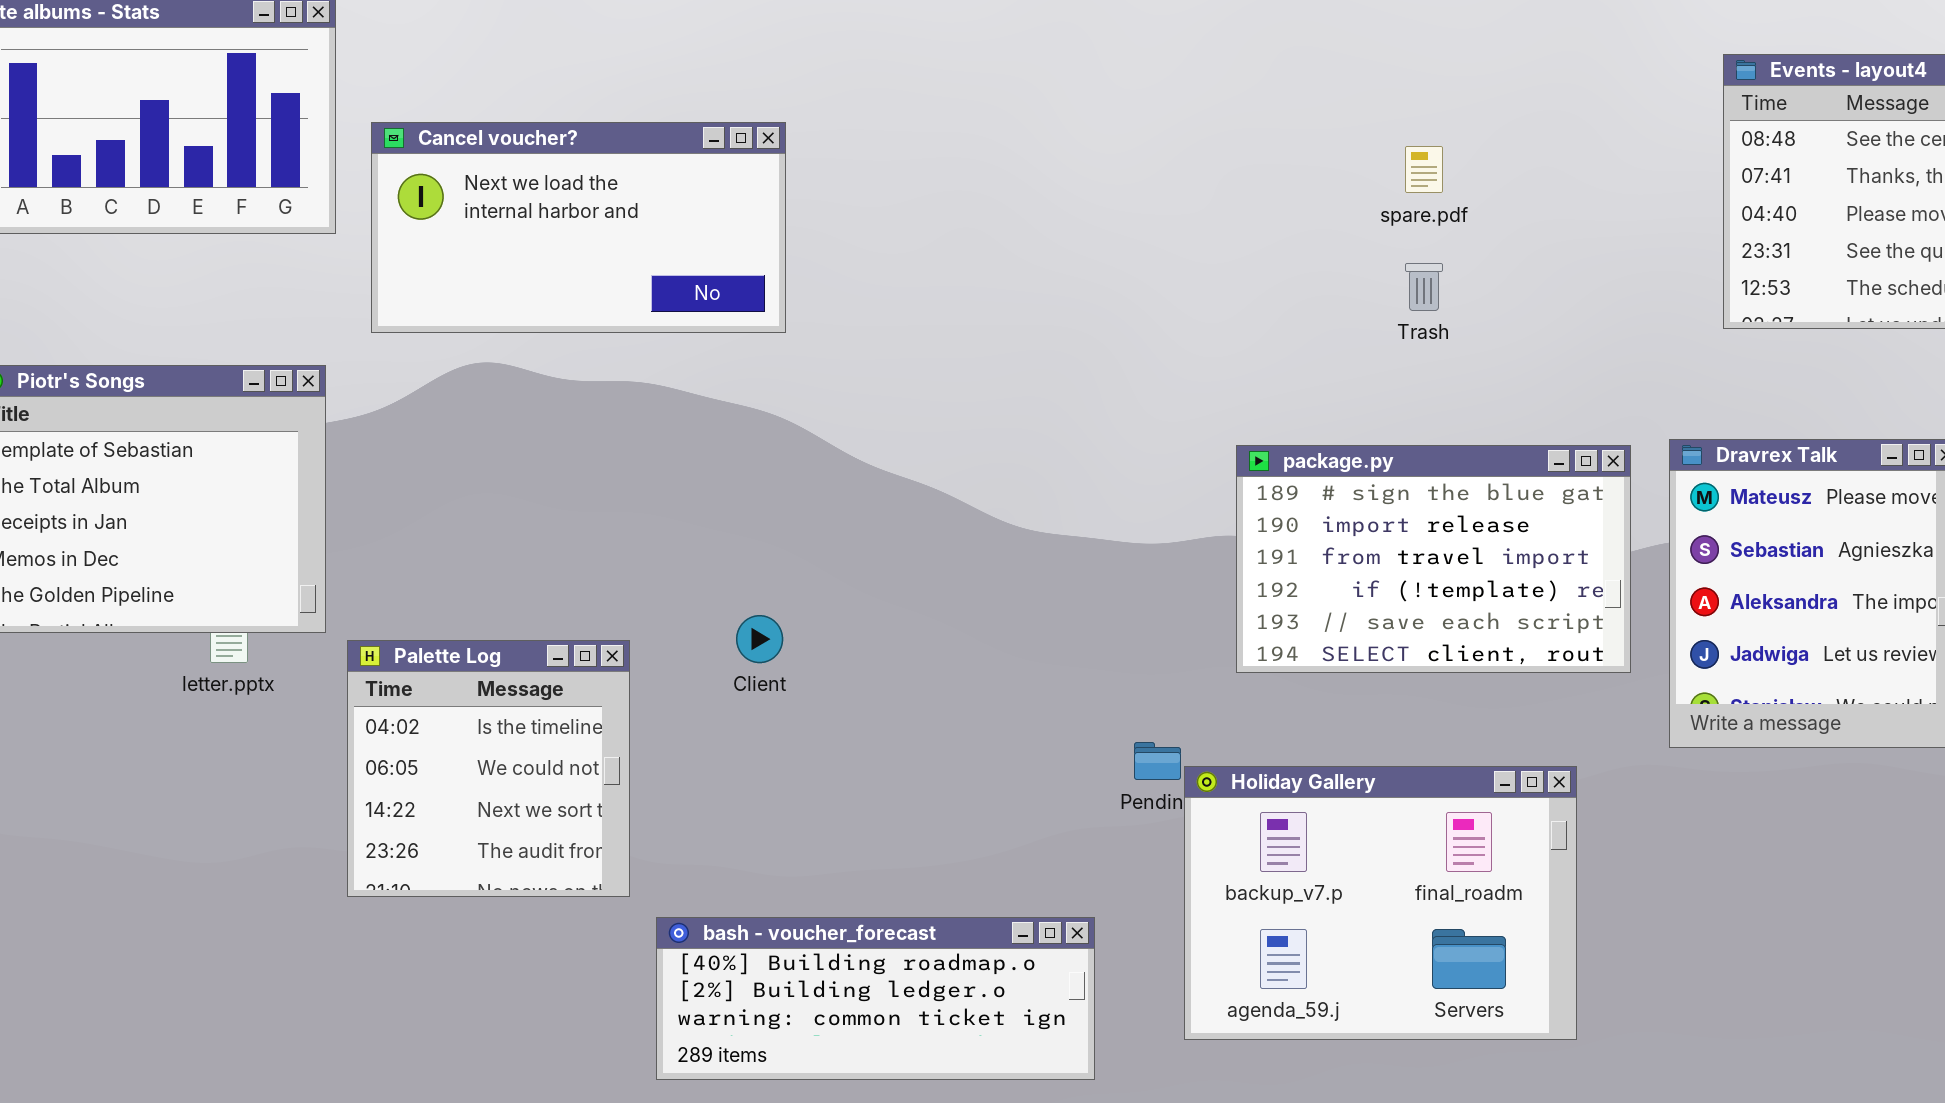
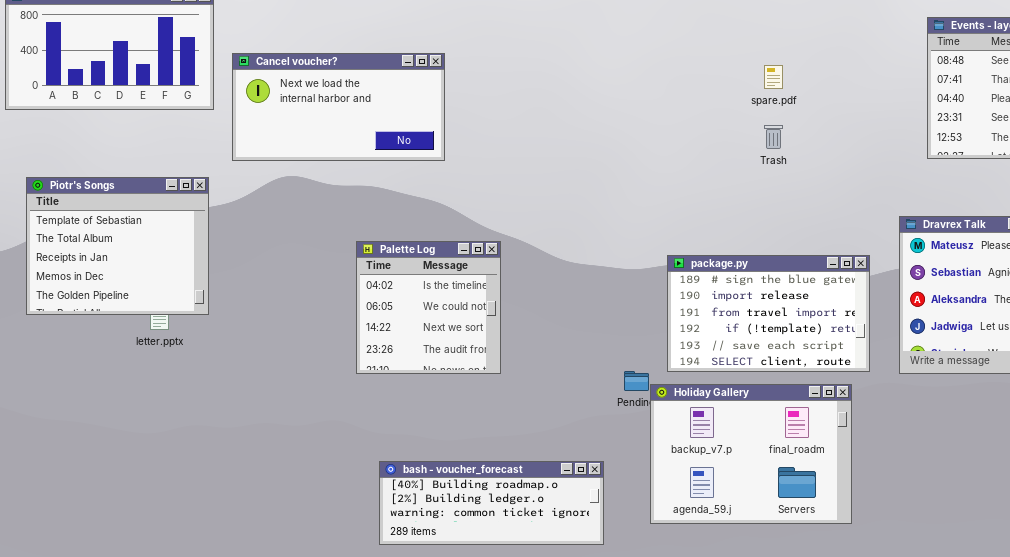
package.py: [1236,445,1631,673] -> [667,255,870,372], moved
Palette Log: [347,640,630,897] -> [356,241,501,374], moved

